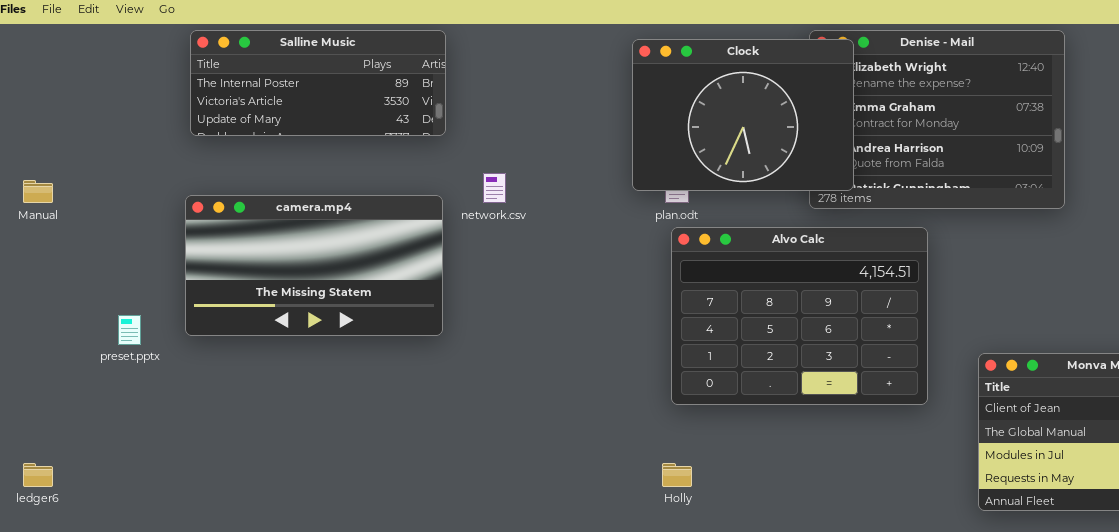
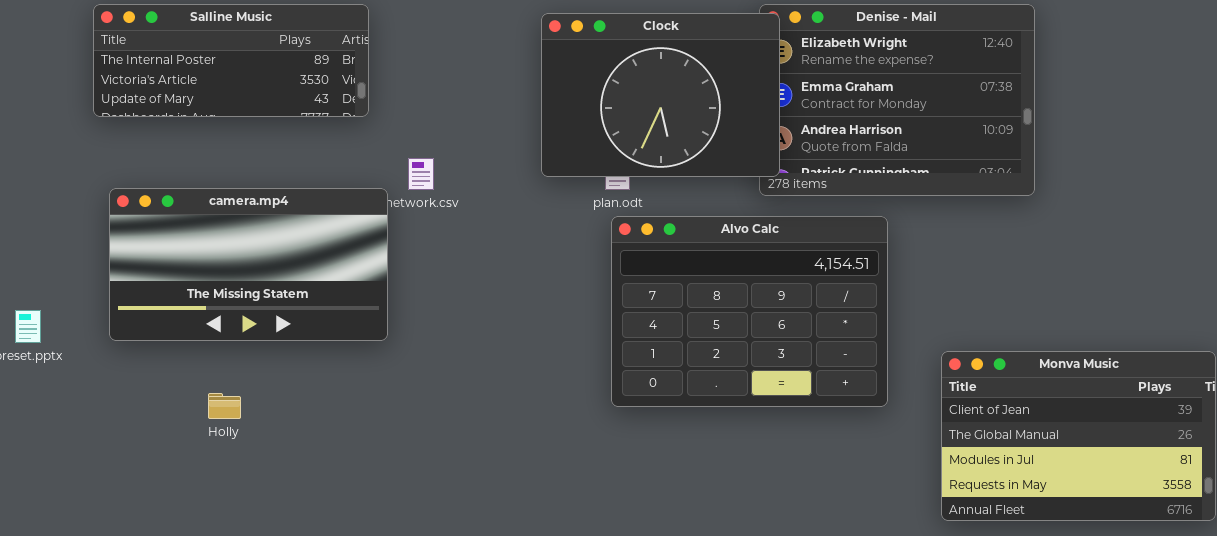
Clock: [632,39,854,191] -> [541,13,780,177], moved
camera.mp4: [185,195,443,336] -> [109,188,388,341], moved
Holly: [662,463,692,487] -> [208,393,241,419], moved

